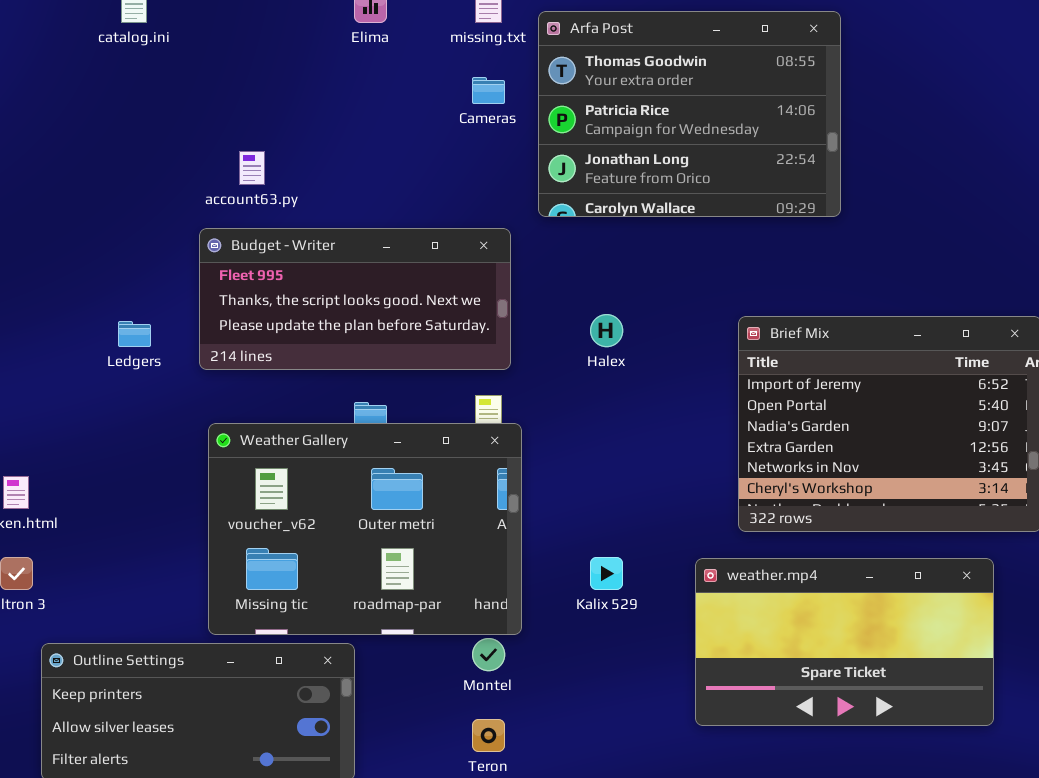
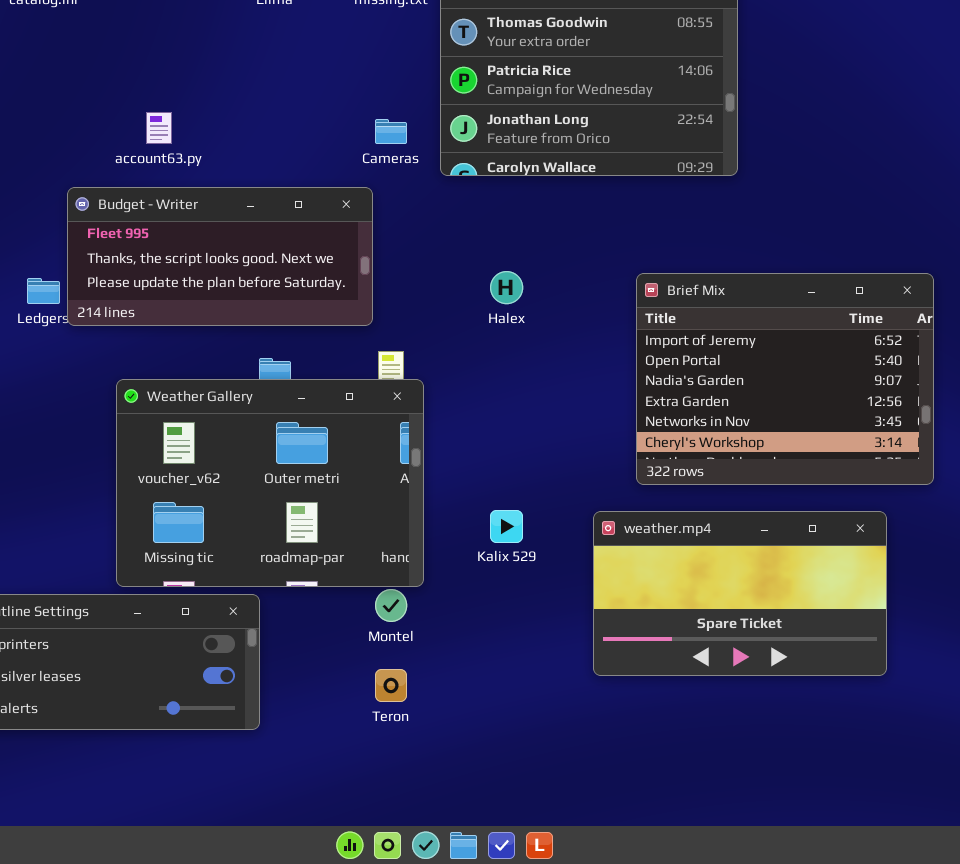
Cameras: [472,77,505,104] -> [375,119,407,144], moved
Budget - Writer: [199,228,511,370] -> [67,187,373,326], moved

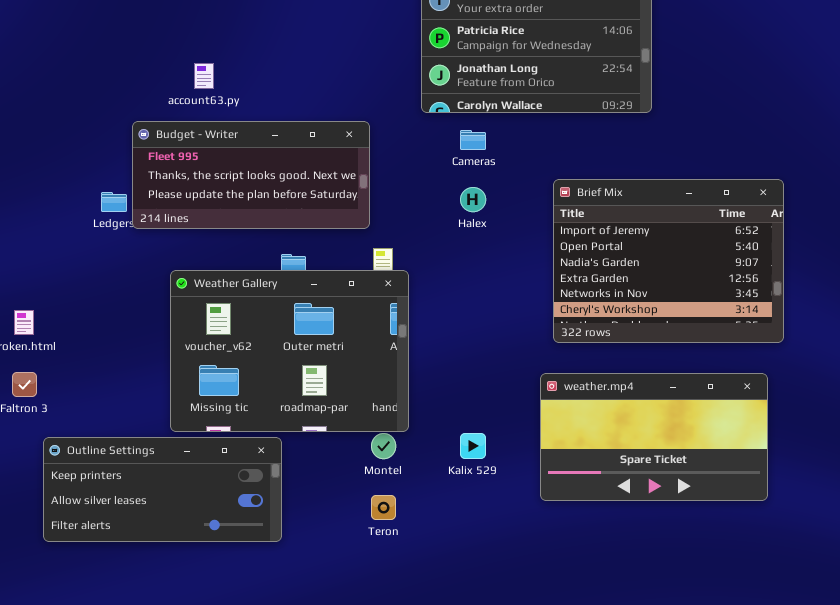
Cameras: [375,119,407,144] -> [460,130,486,150], moved
Brief Mix: [636,273,934,485] -> [553,179,784,343], moved
Kalix 529: [490,510,523,543] -> [460,433,486,459], moved

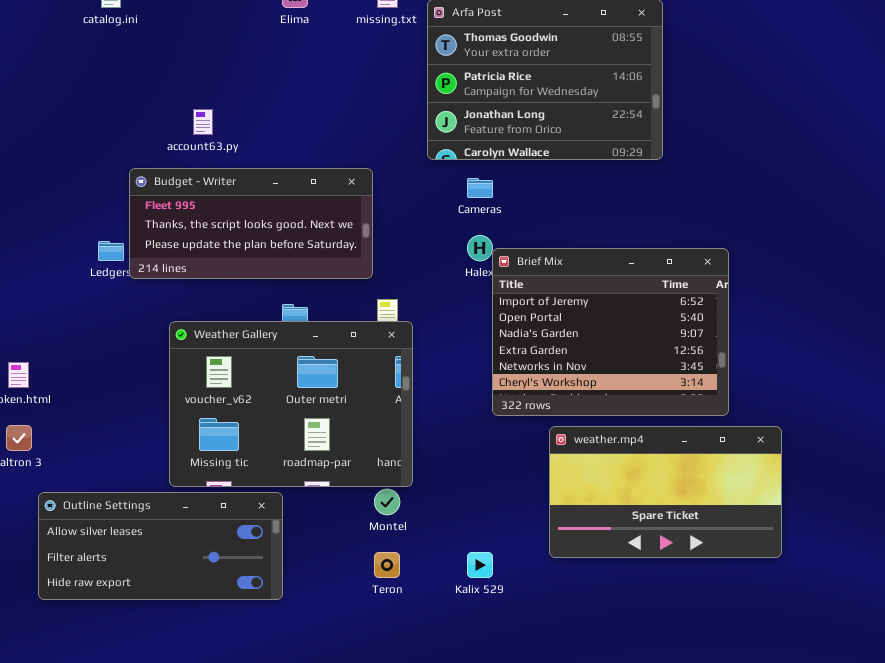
Brief Mix: [553,179,784,343] -> [492,248,729,416], moved
Kalix 529: [460,433,486,459] -> [467,552,493,578], moved
Outline Settings: [43,437,282,542] -> [38,492,283,600], scrolled down 1 row

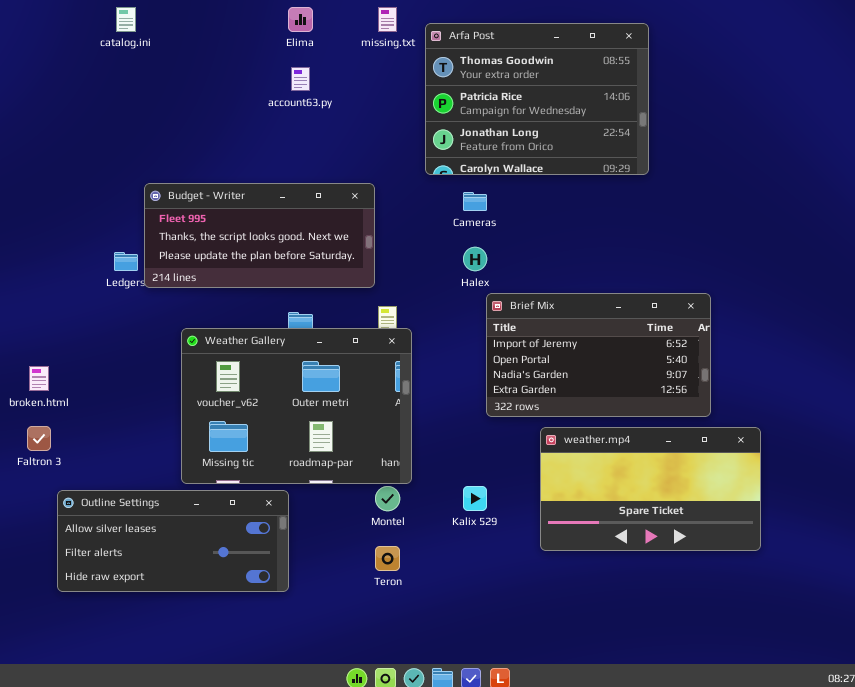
account63.py: [193,109,213,135] -> [291,67,310,91], moved
Brief Mix: [492,248,729,416] -> [486,293,711,417], resized
Kalix 529: [467,552,493,578] -> [463,486,487,511], moved

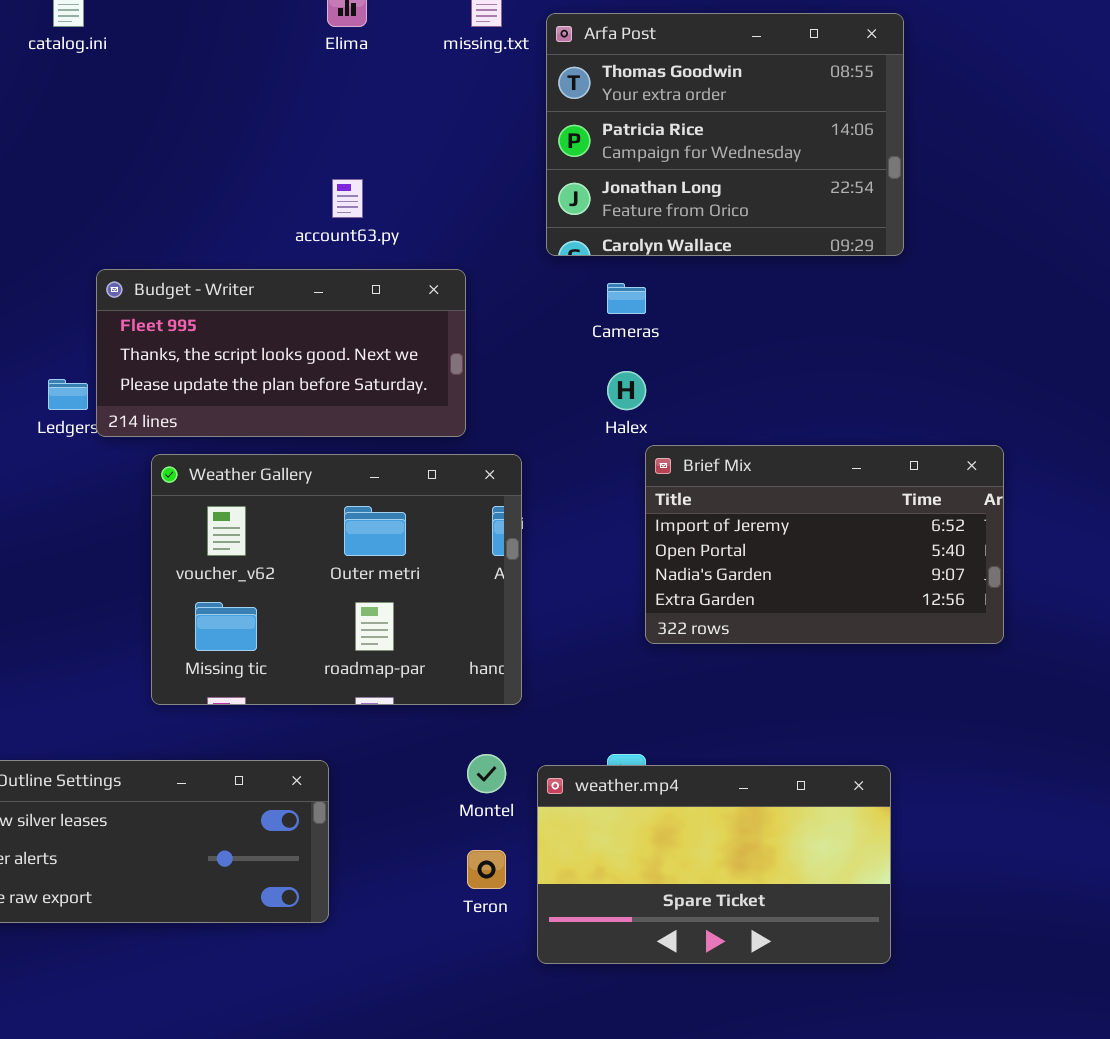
account63.py: [291,67,310,91] -> [332,179,363,218], moved
Weather Gallery: [181,328,412,484] -> [151,454,522,705], moved
weather.mp4: [540,427,761,551] -> [537,765,891,964], moved

